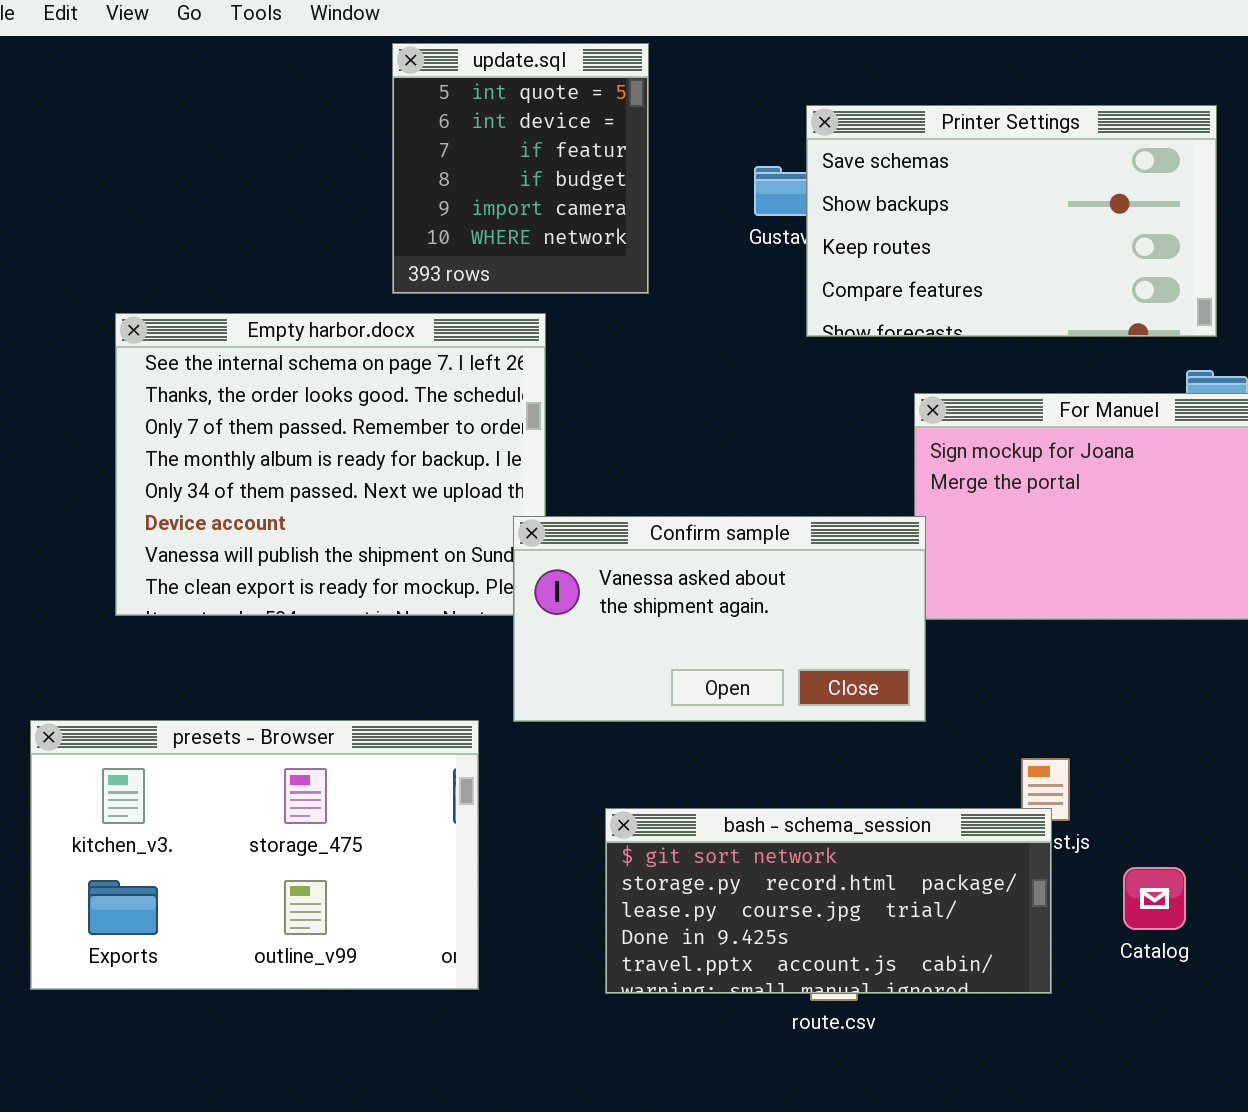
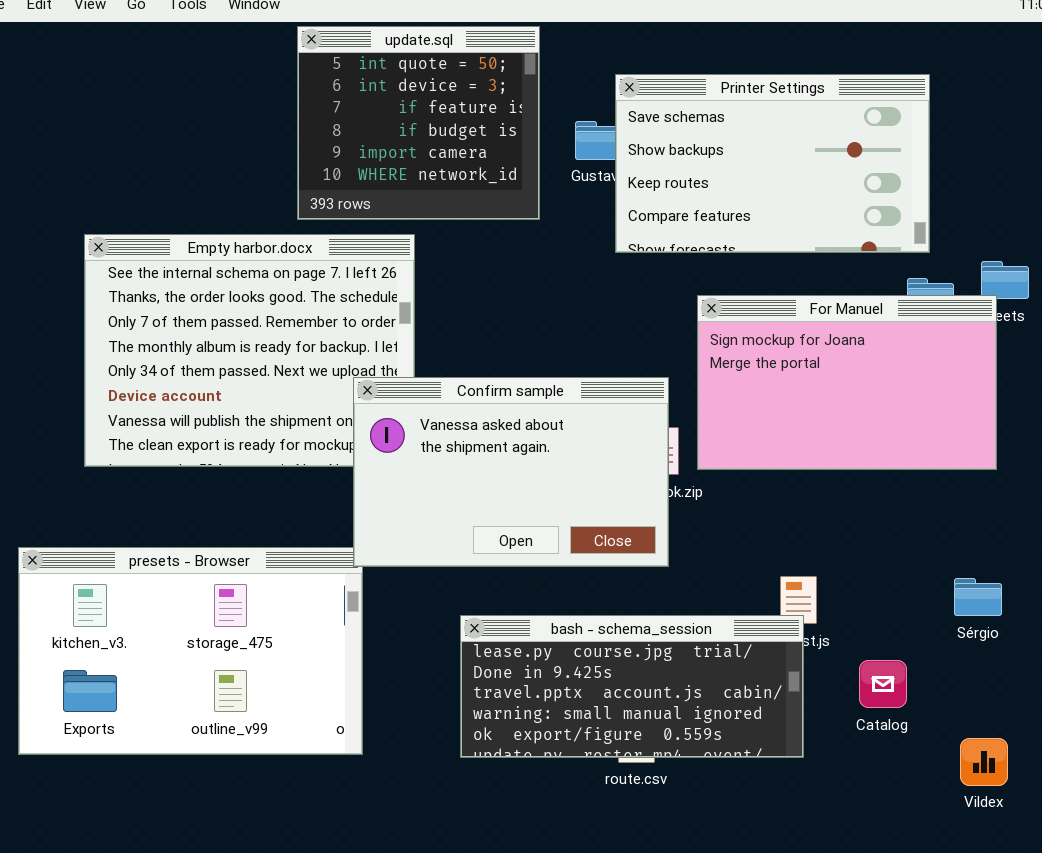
update.sql: [392,43,649,294] -> [297,26,540,220], resized
Confirm sample: [513,516,926,722] -> [353,377,669,567], moved, resized
bash - schema_session: [605,808,1052,994] -> [460,615,804,758], scrolled down 2 rows

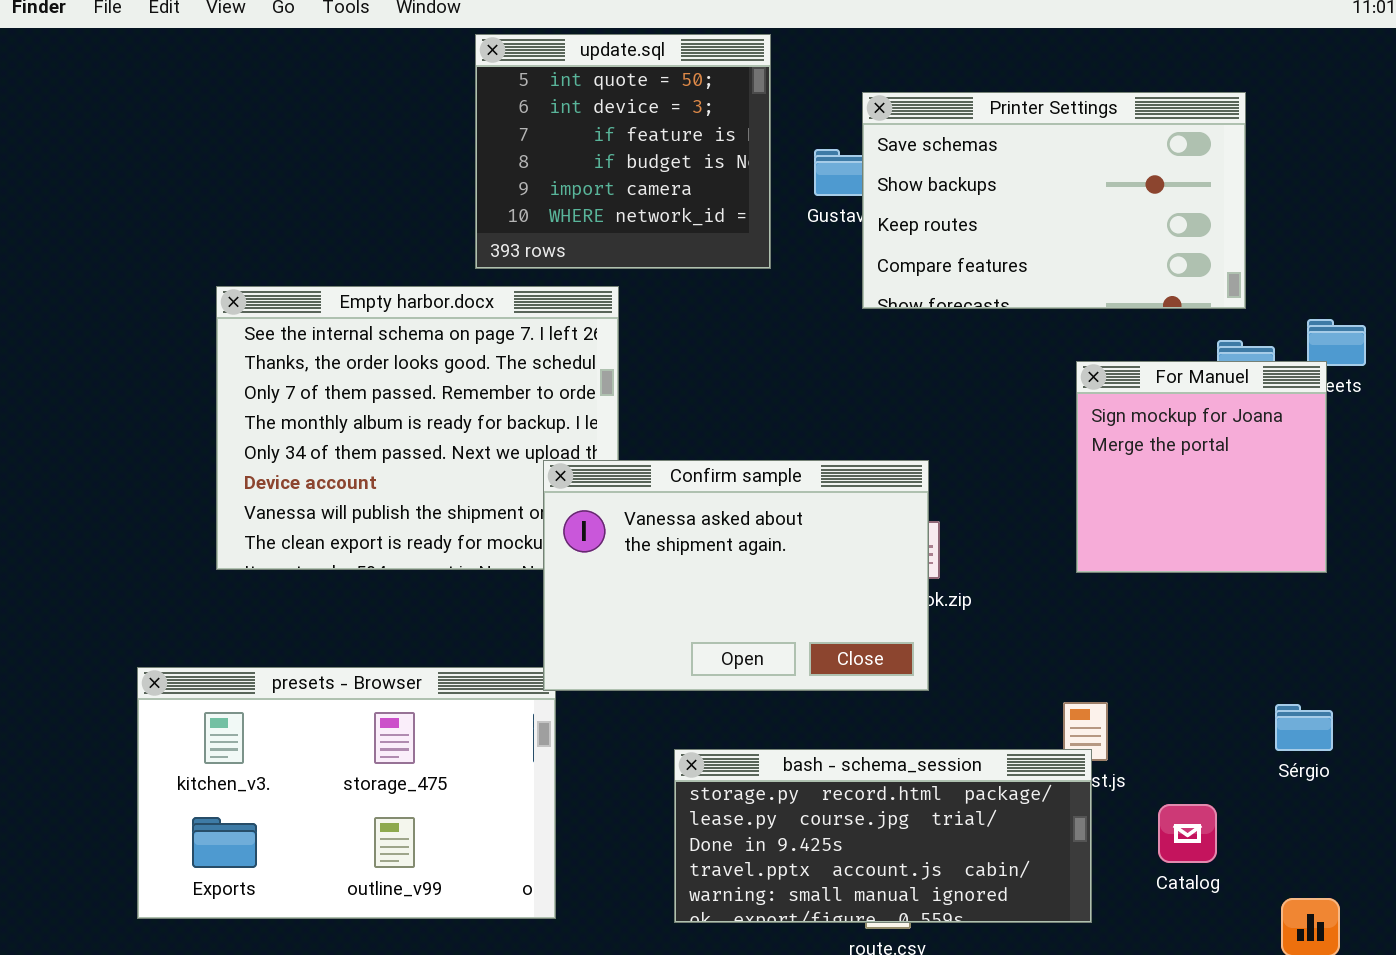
For Manuel: [697,295,997,470] -> [1076,361,1327,573], resized
bash - schema_session: [460,615,804,758] -> [674,749,1092,923], scrolled up 1 row

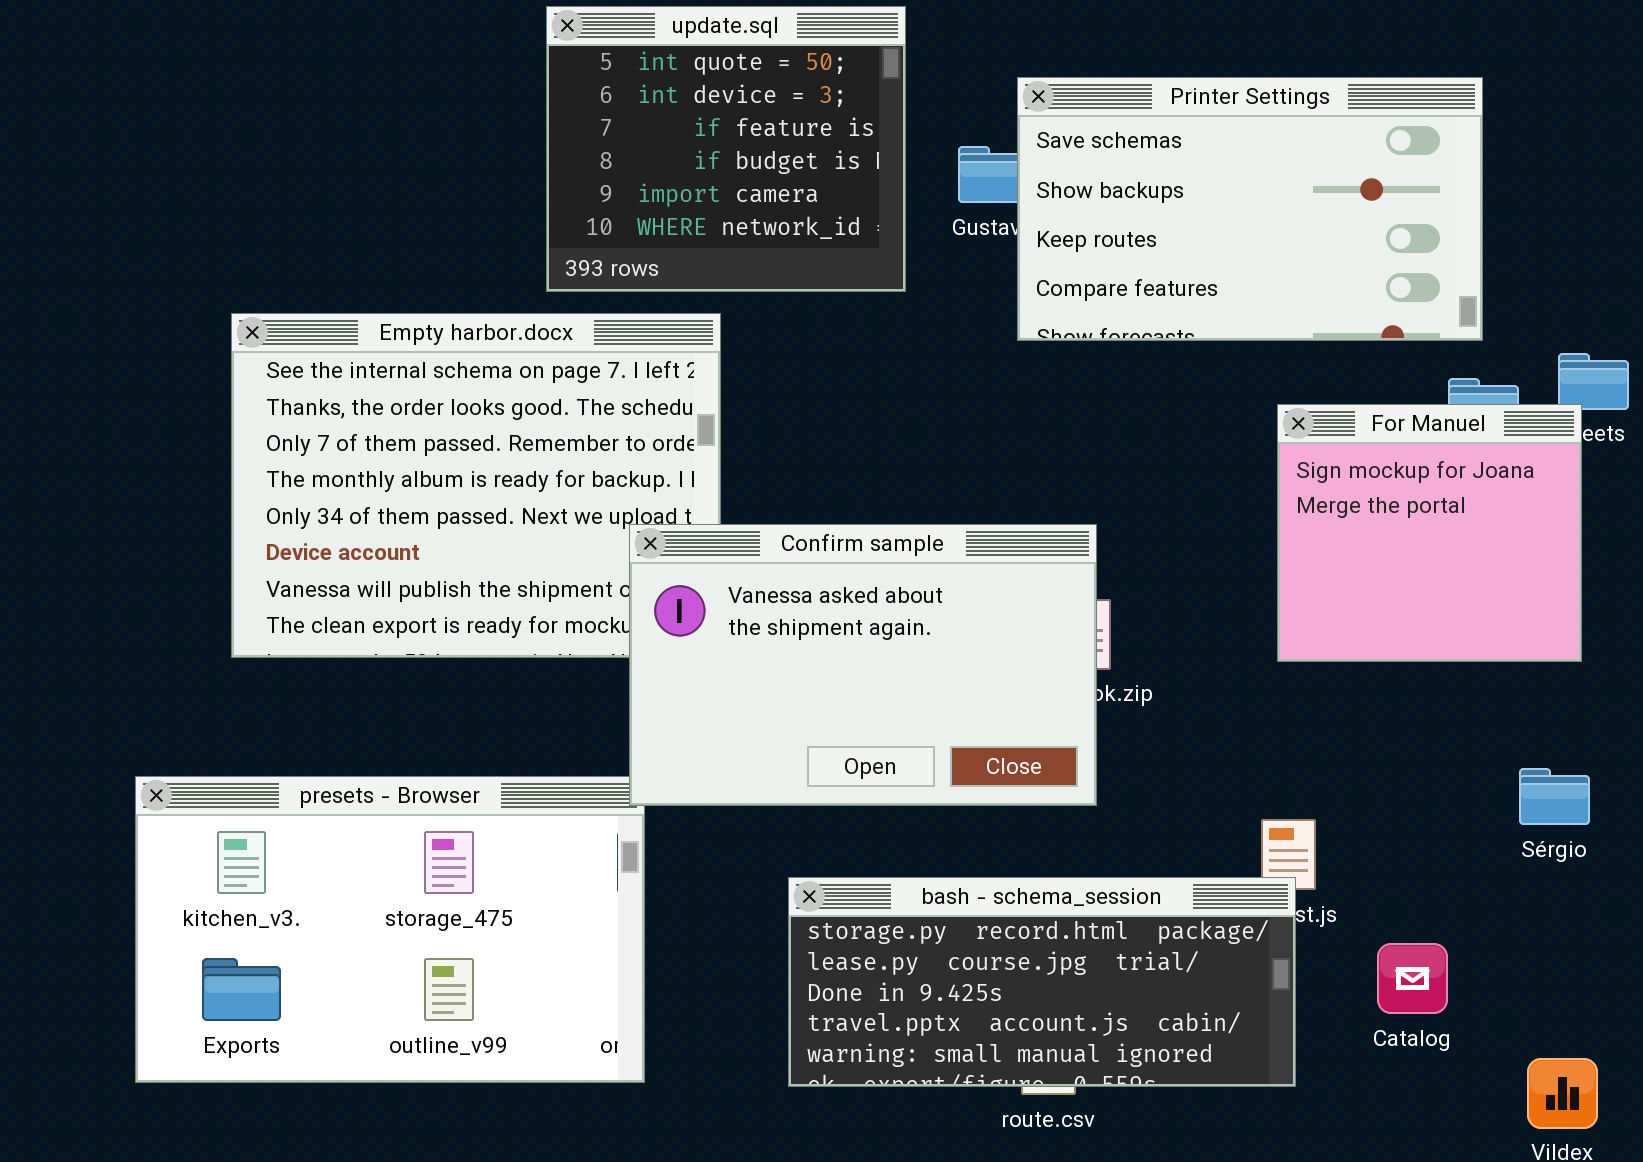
Sérgio: [1275,704,1333,751] -> [1519,768,1590,825], moved

